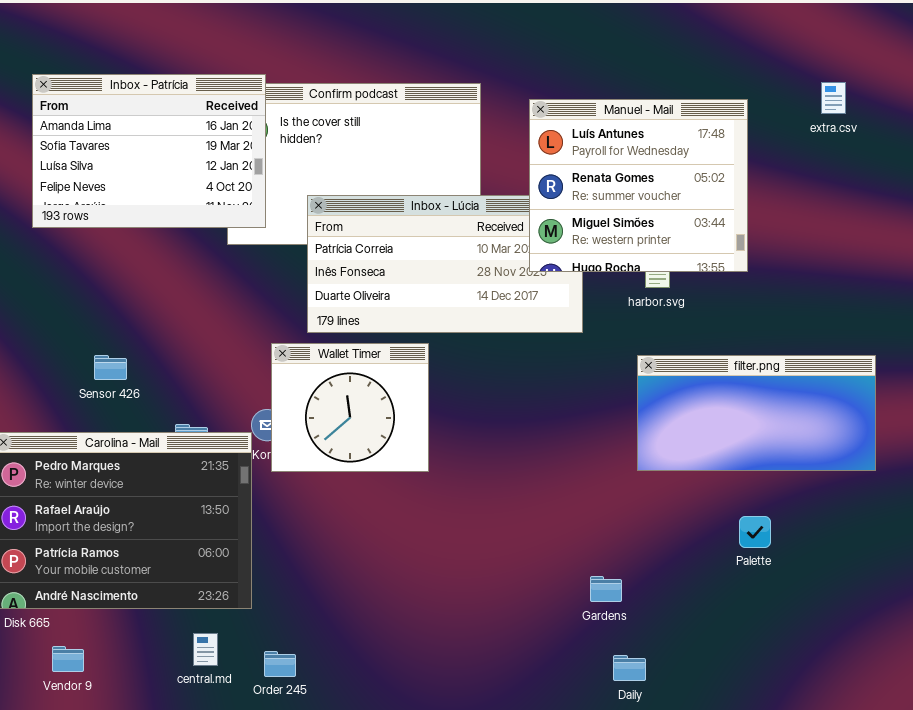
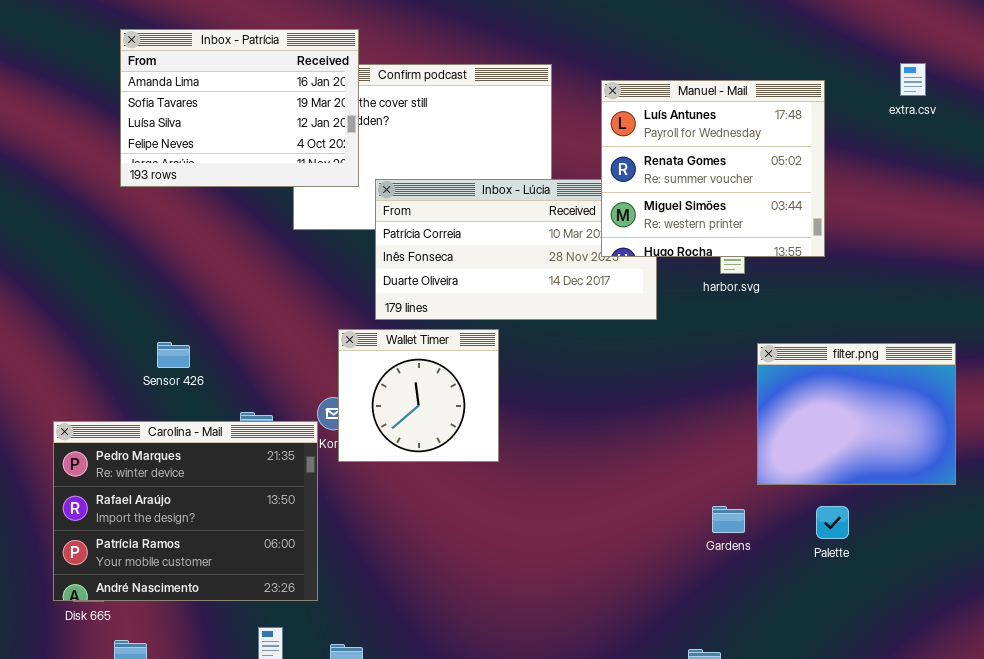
Inbox - Patrícia: [32,74,266,228] -> [120,29,359,187], moved
filter.png: [637,355,876,471] -> [757,343,956,485], resized
Gardens: [590,576,622,602] -> [712,506,745,533], moved

